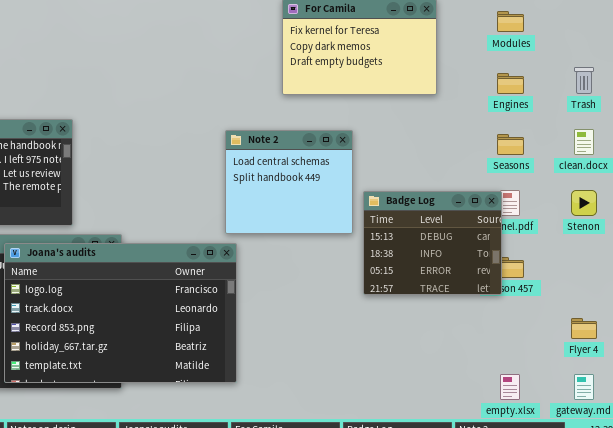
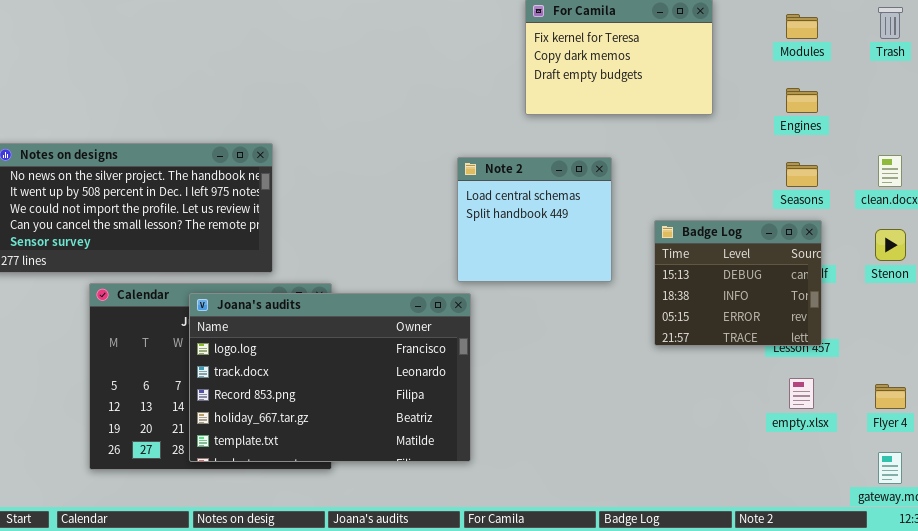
Trash: [574,67,594,94] -> [878,7,903,39], moved
Badge Log: [363,191,502,295] -> [654,220,822,346], moved
empty.xlsx: [500,374,520,400] -> [789,378,814,409], moved

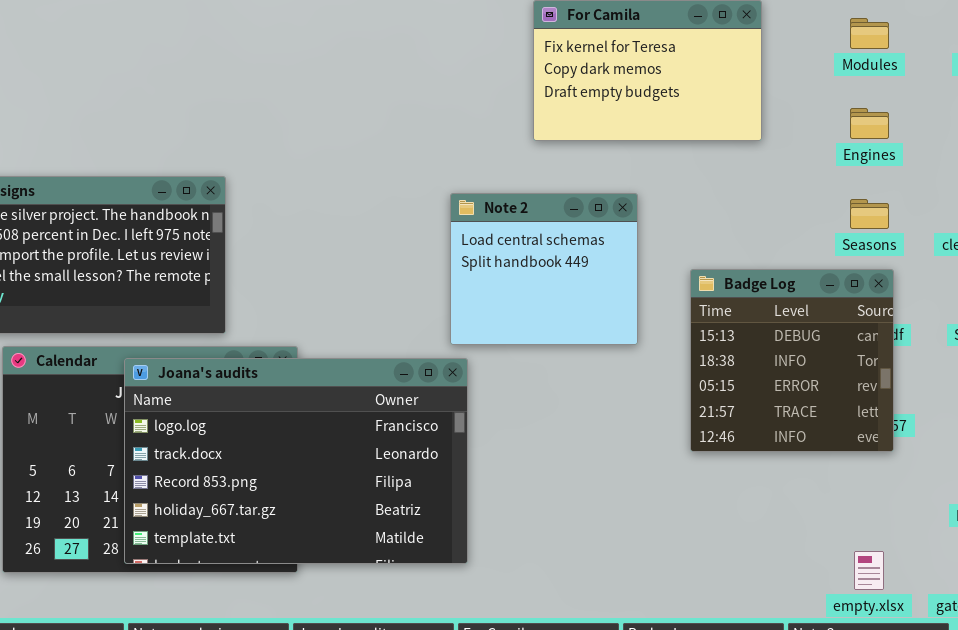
Badge Log: [654,220,822,346] -> [690,269,894,452], resized
empty.xlsx: [789,378,814,409] -> [854,551,884,590], moved

